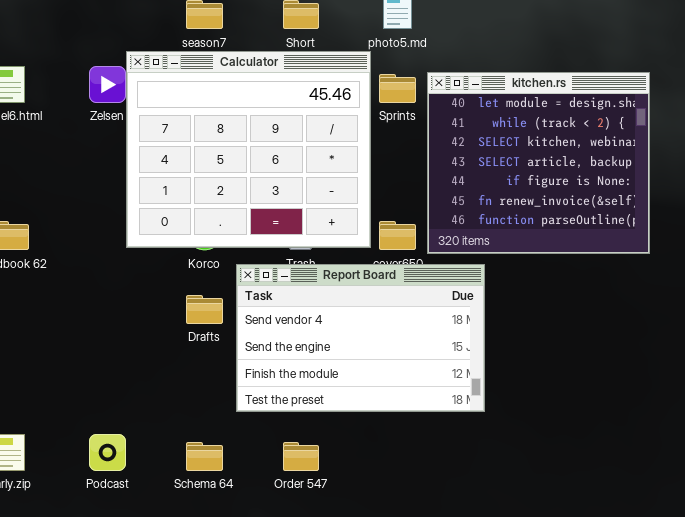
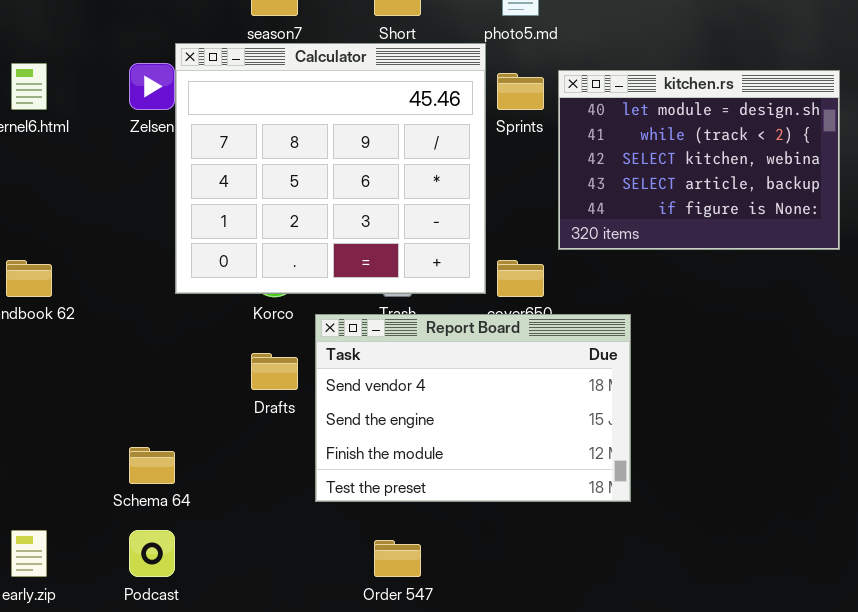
kitchen.rs: [427,72,650,254] -> [558,70,840,250], resized
Schema 64: [186,442,223,471] -> [129,447,175,484], moved

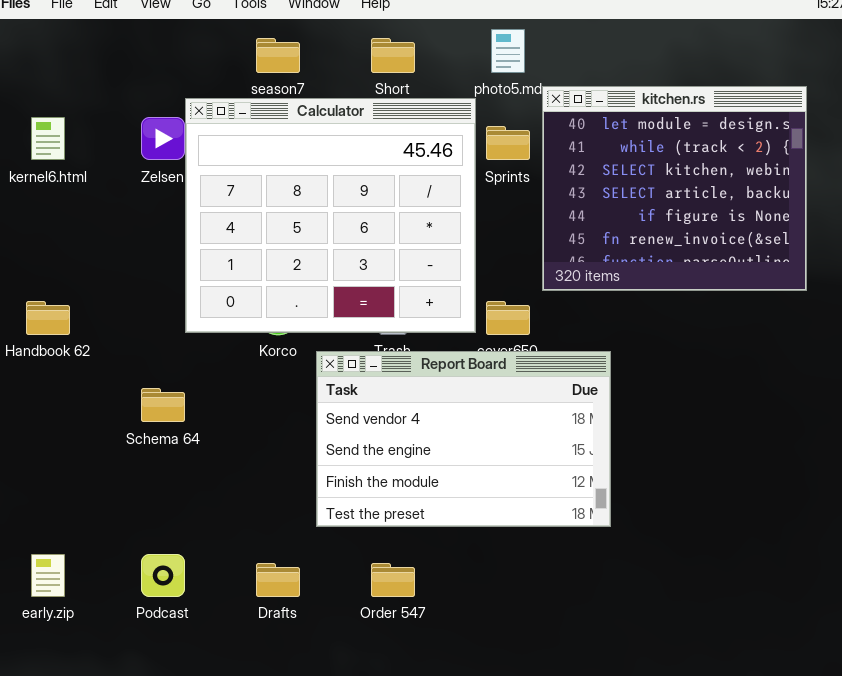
kitchen.rs: [558,70,840,250] -> [542,86,807,291], resized
Drafts: [251,353,298,390] -> [256,563,300,597], moved
Schema 64: [129,447,175,484] -> [141,388,185,422], moved

